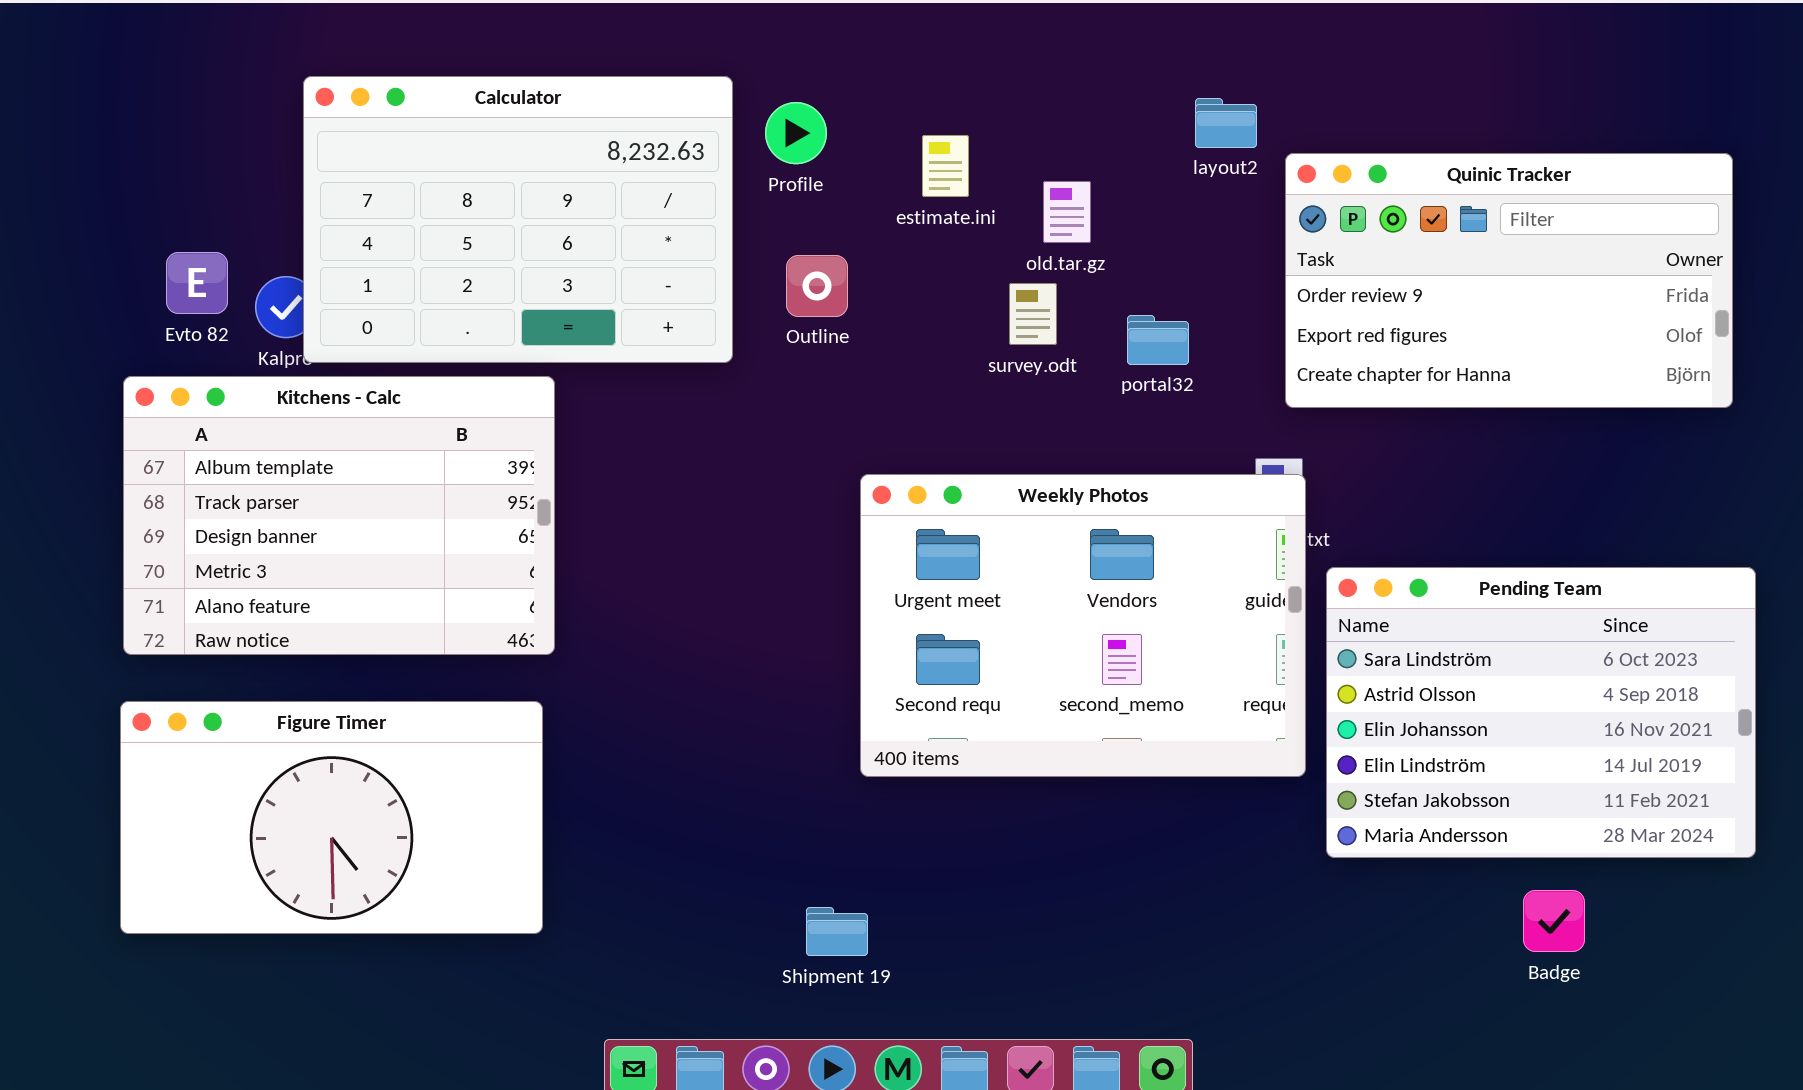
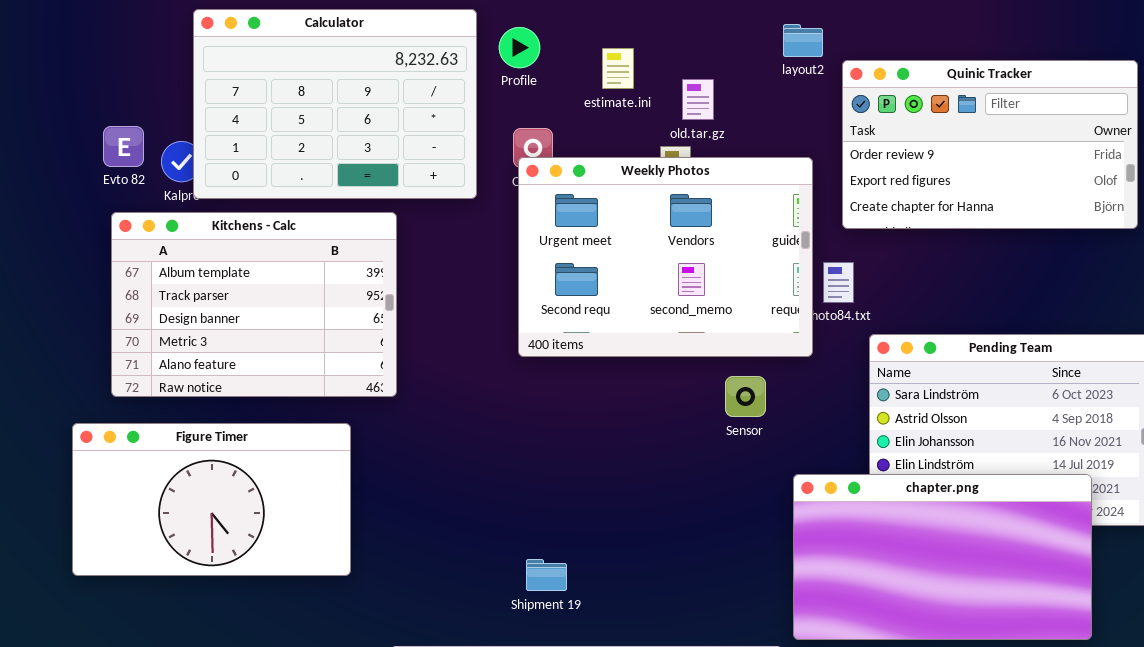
Kitchens - Calc: [123,376,555,655] -> [111,212,397,397], moved
Weekly Photos: [860,474,1306,777] -> [518,157,813,357], moved
chapter.png: none -> [793,474,1092,640], opened

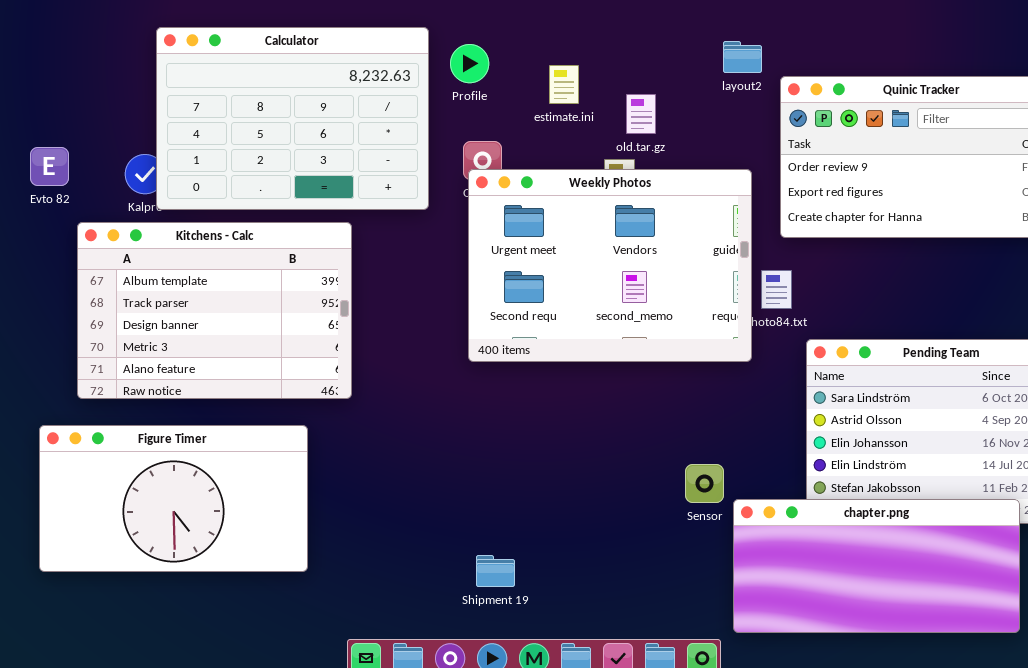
Evto 82: [103,126,144,167] -> [30,147,69,186], moved
Sensor: [725,376,766,417] -> [685,464,724,503], moved
chapter.png: [793,474,1092,640] -> [733,499,1020,633], resized

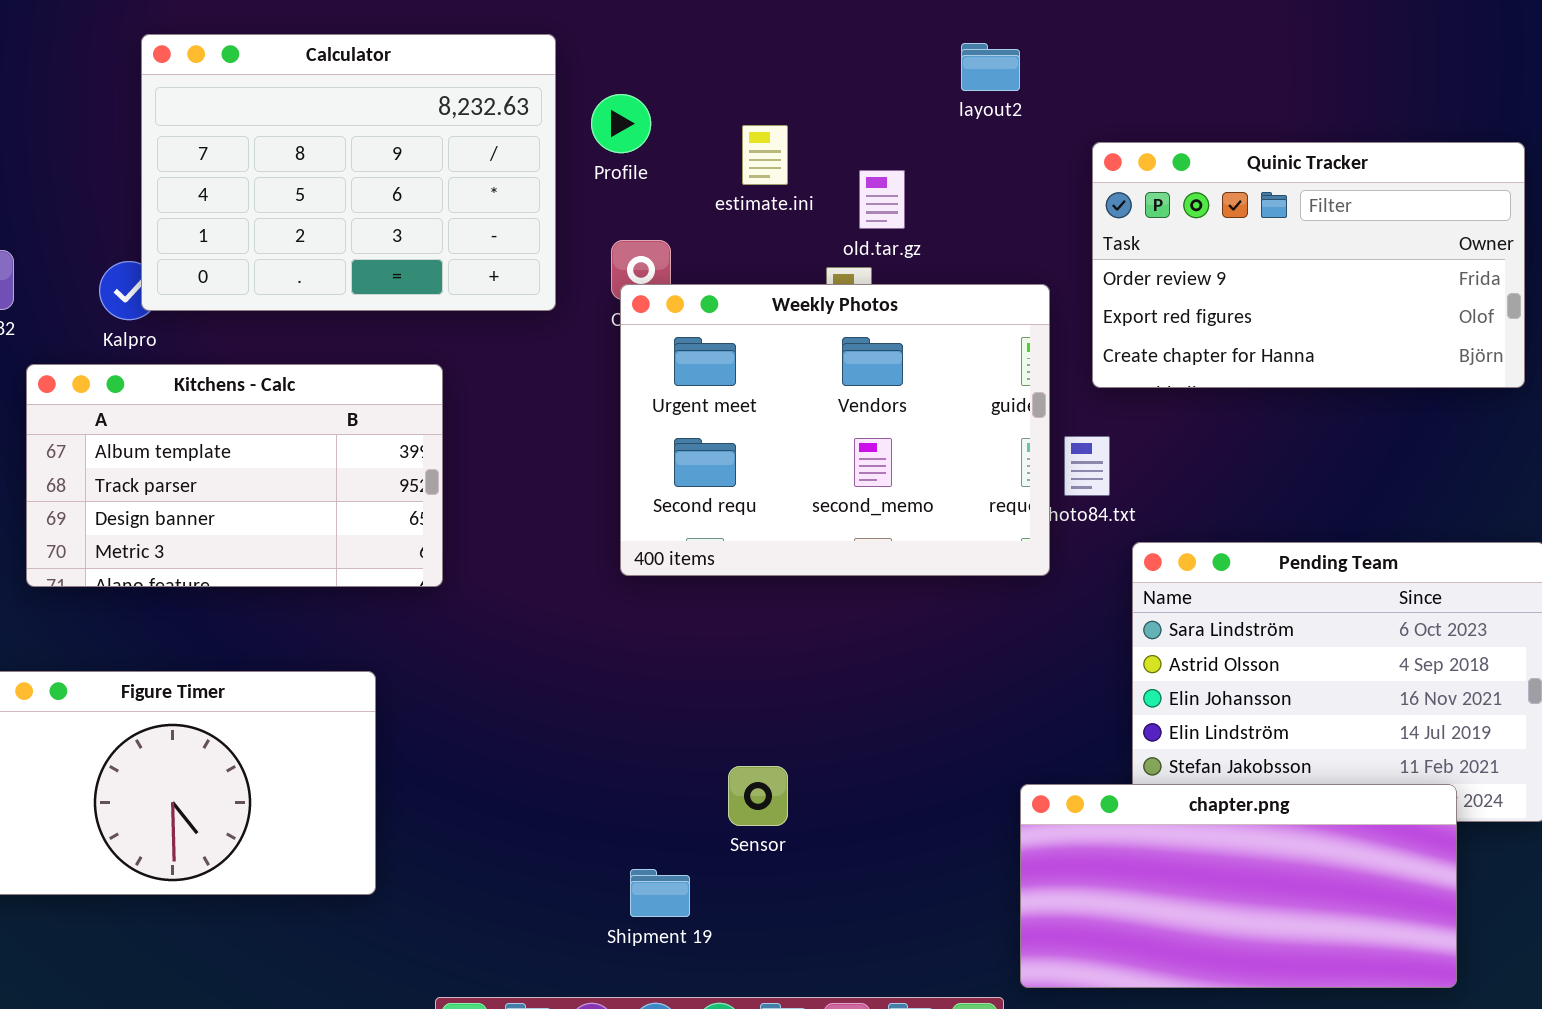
Calculator: [156,27,429,210] -> [141,34,556,311], moved
layout2: [723,41,762,73] -> [961,43,1020,91], moved
Kitchens - Calc: [77,222,352,399] -> [26,364,443,587], resized
Sensor: [685,464,724,503] -> [728,766,788,826], moved

